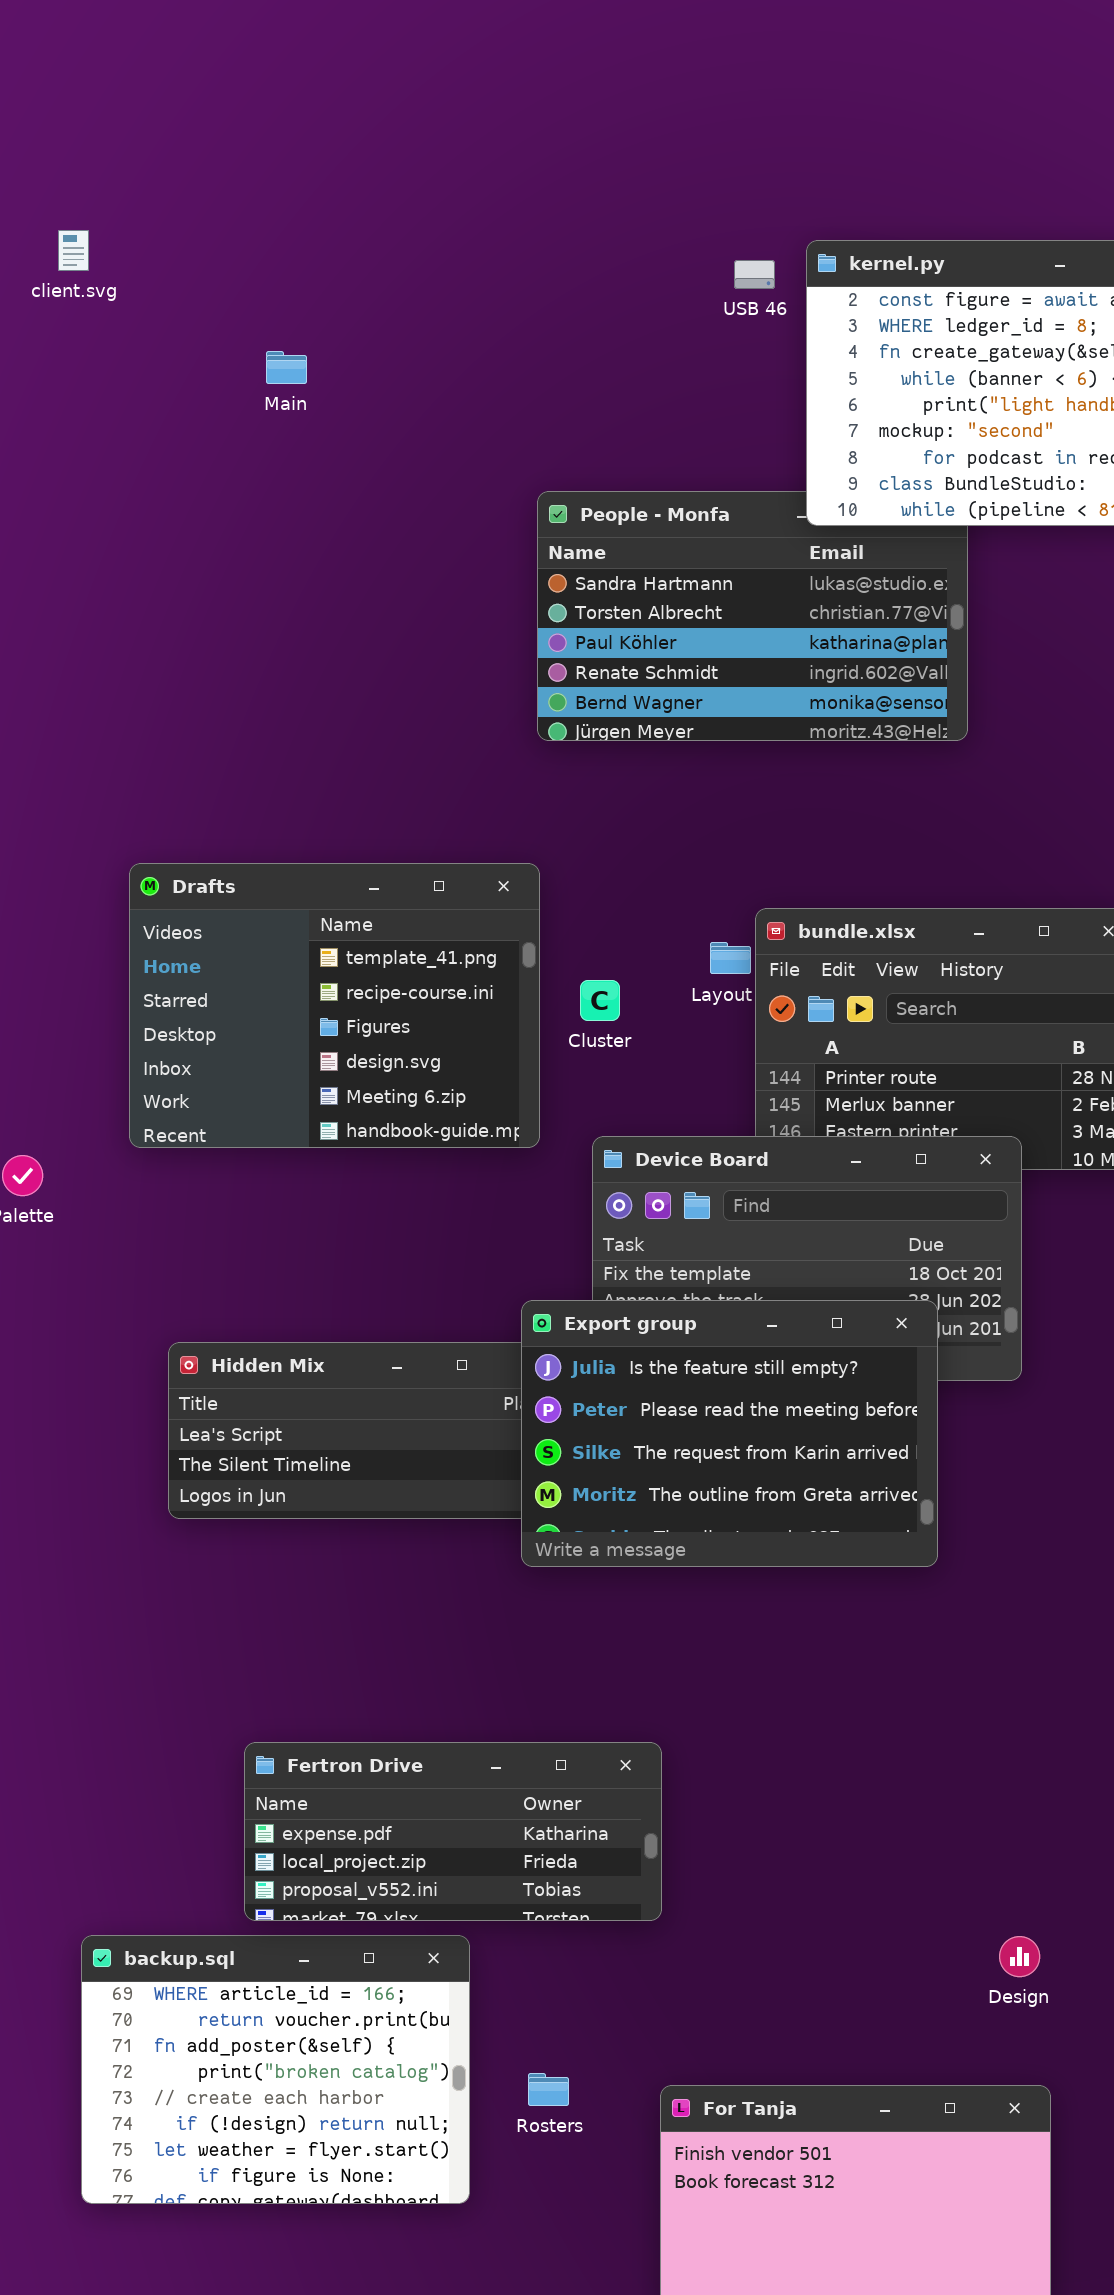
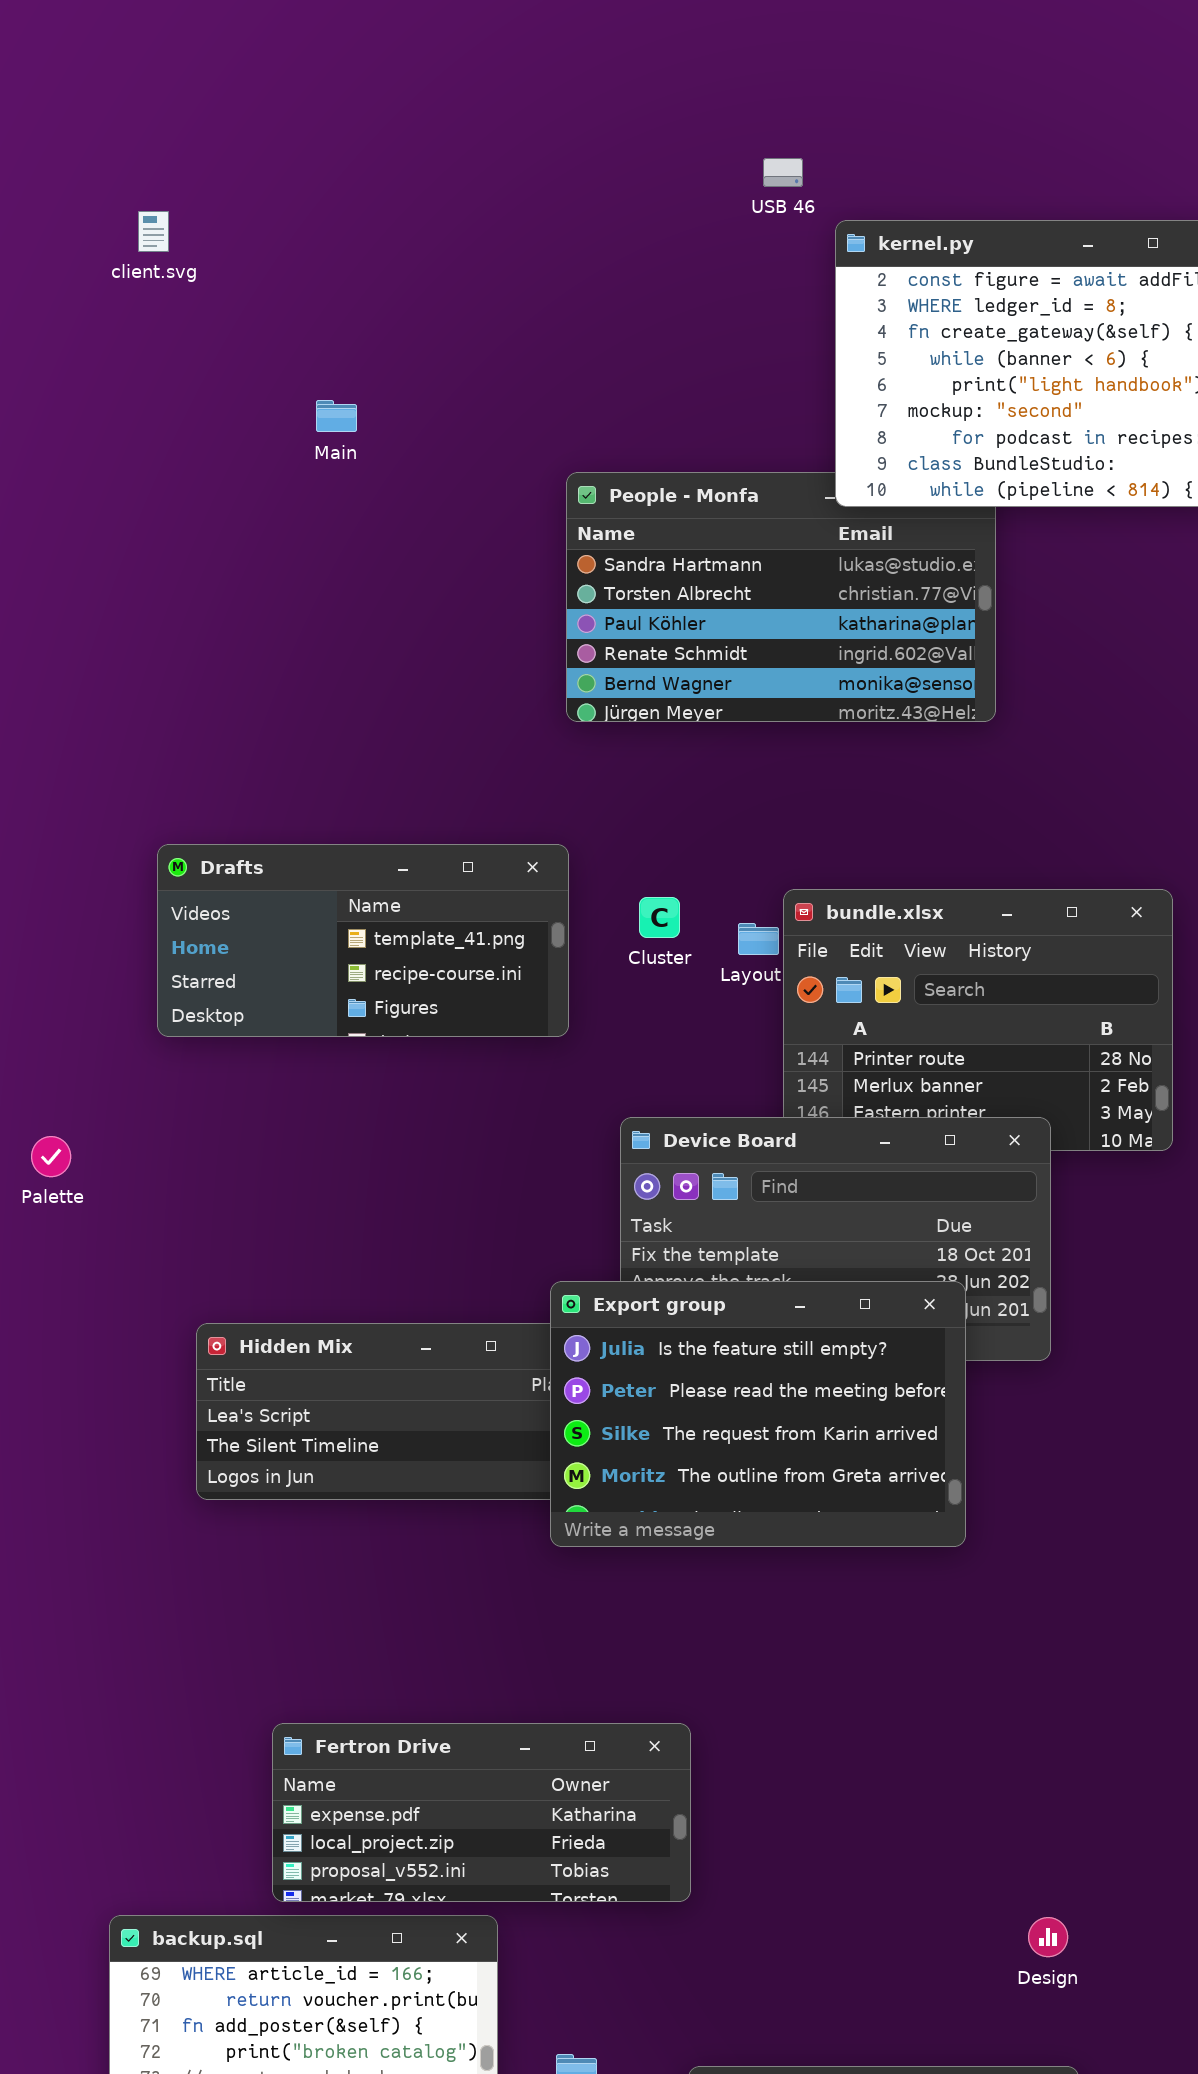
client.svg: [58,230,89,271] -> [138,211,169,252], moved
USB 46: [734,260,775,289] -> [763,158,803,187], moved
Main: [266,351,307,384] -> [316,400,357,432], moved
Drafts: [129,863,540,1148] -> [157,844,569,1037], resized
Cluster: [580,980,620,1021] -> [639,897,680,938], moved

